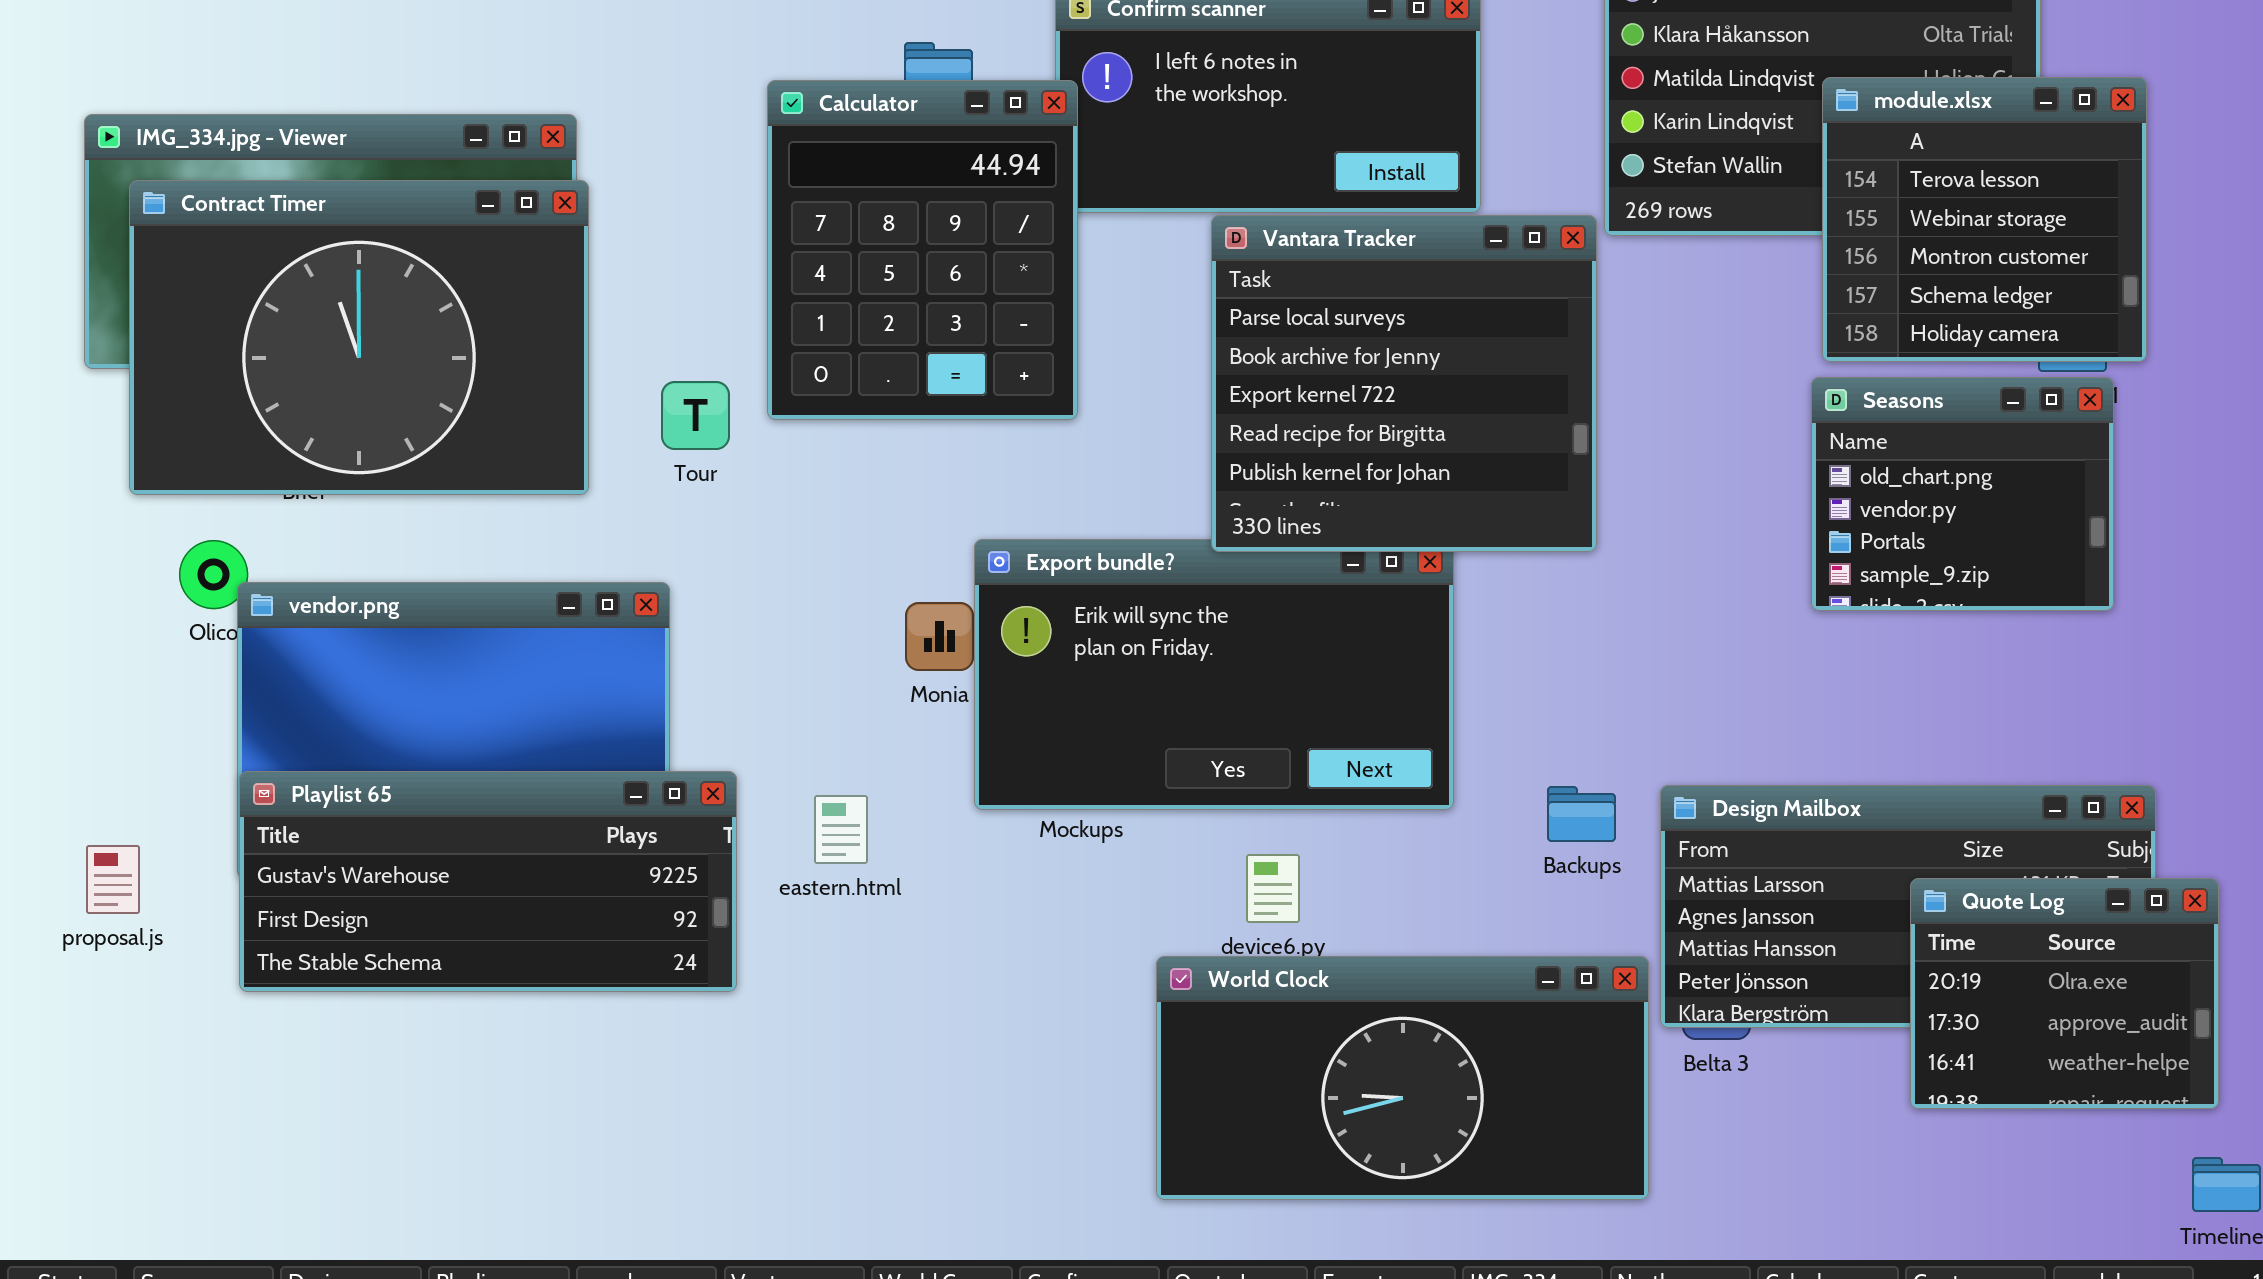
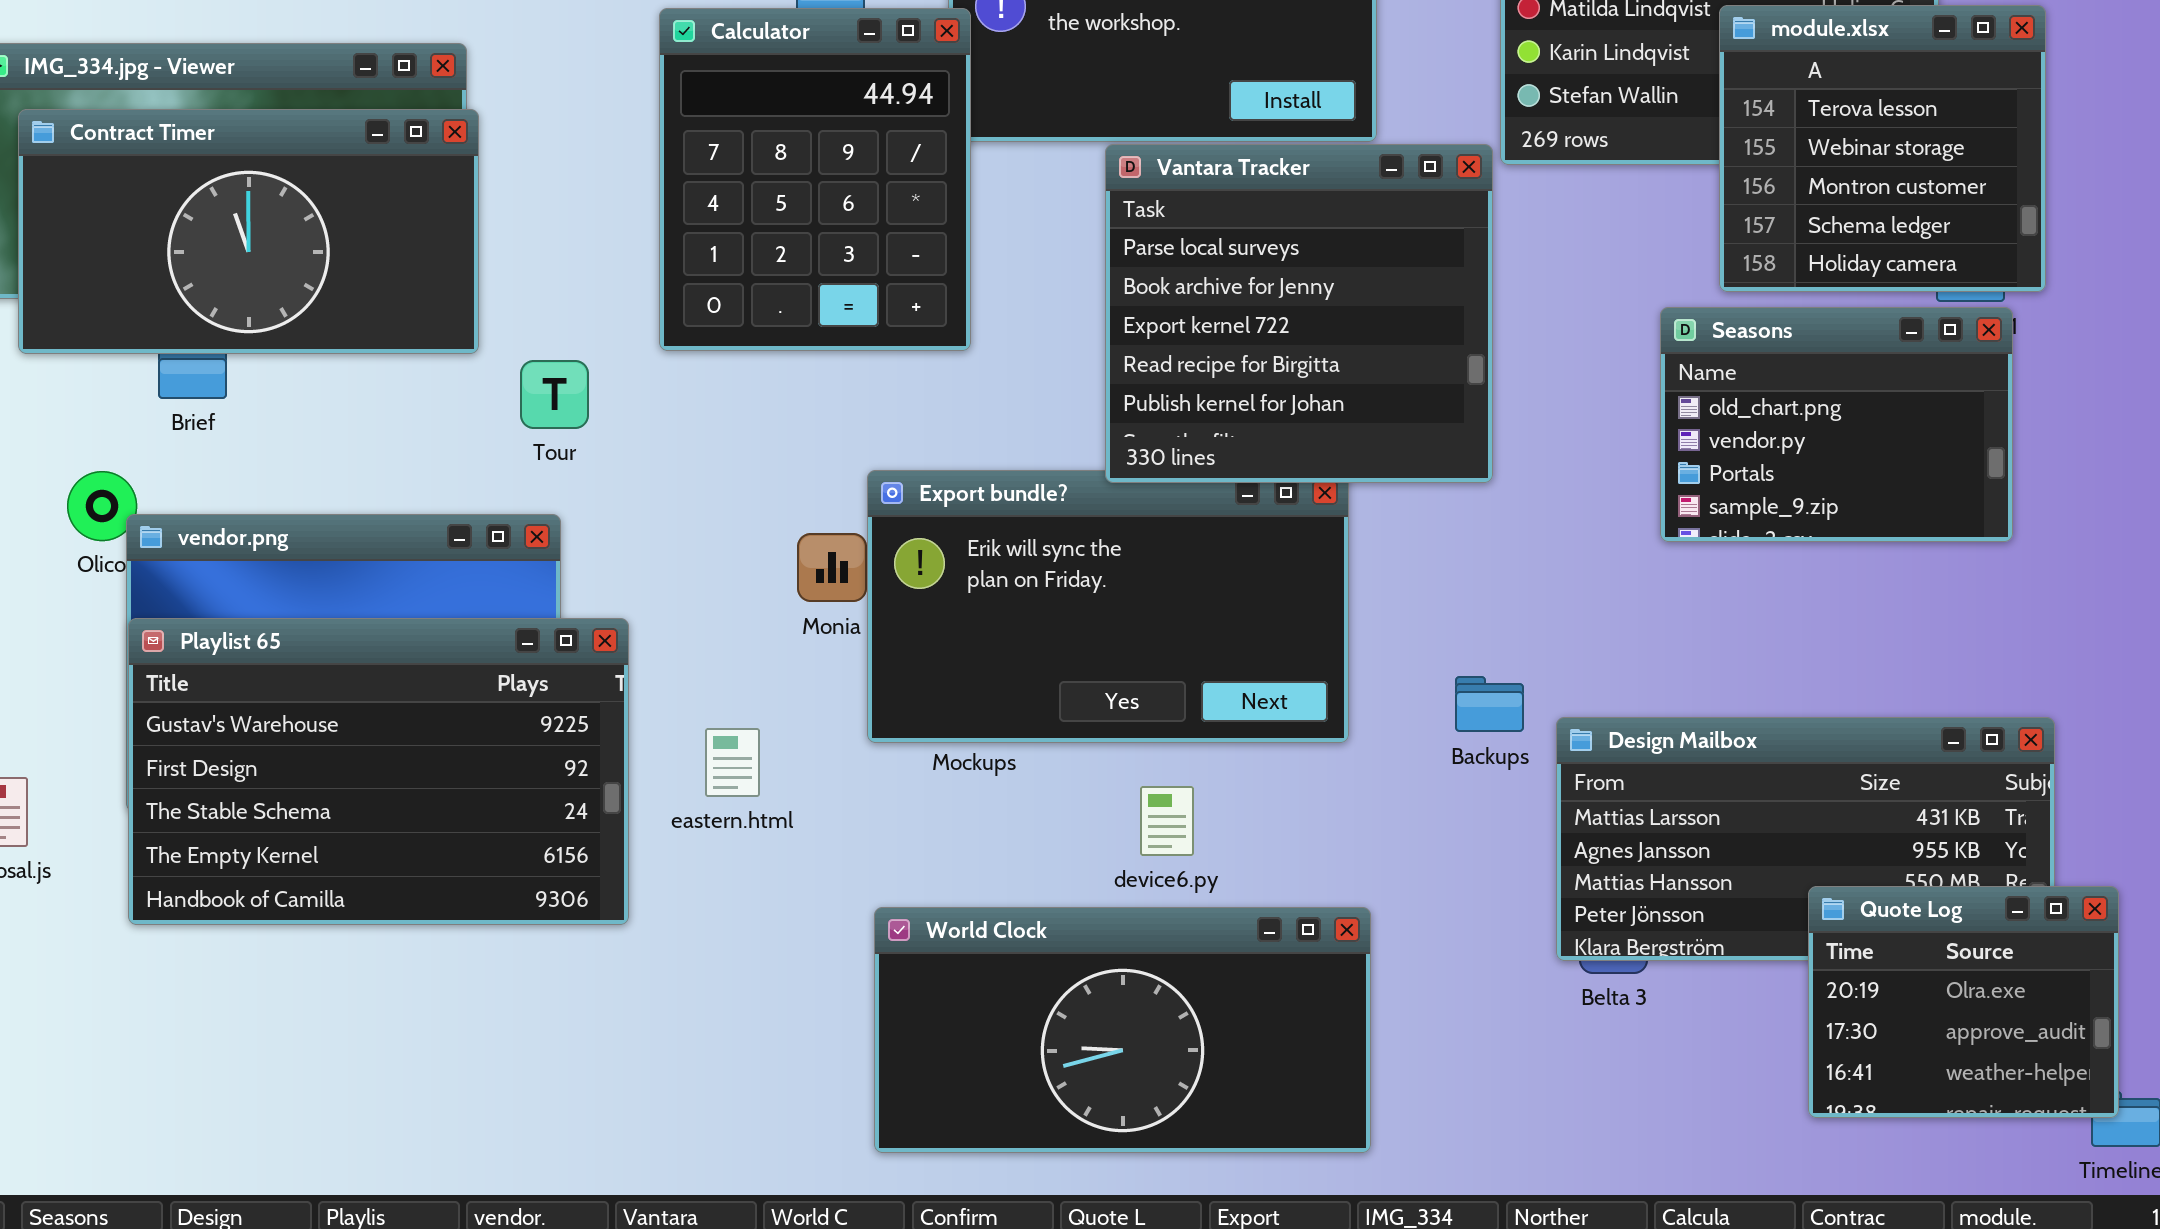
Contract Timer: [129,180,589,495] -> [18,109,479,354], resized
Seasons: [1811,377,2114,611] -> [1660,307,2013,542], resized
Tour: [661,381,730,450] -> [520,360,589,429], moved
Playlist 65: [239,771,737,992] -> [128,618,629,925], resized
Backups: [1547,786,1616,842] -> [1455,676,1524,732], moved
Quote Log: [1910,878,2219,1109] -> [1808,886,2119,1118], moved
World Clock: [1156,956,1649,1200] -> [874,907,1371,1153], moved

